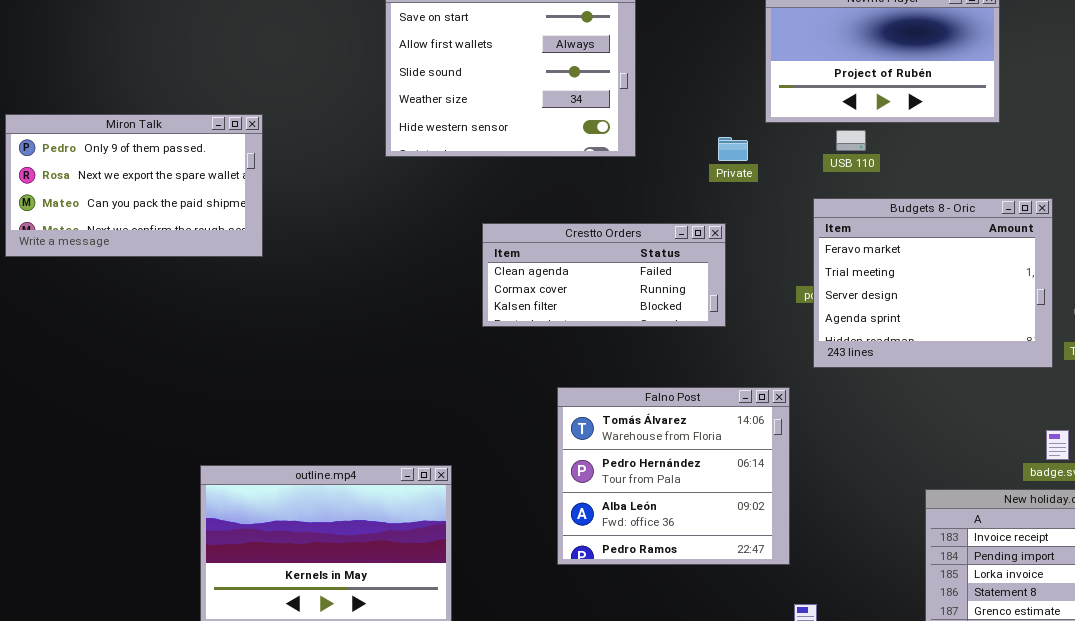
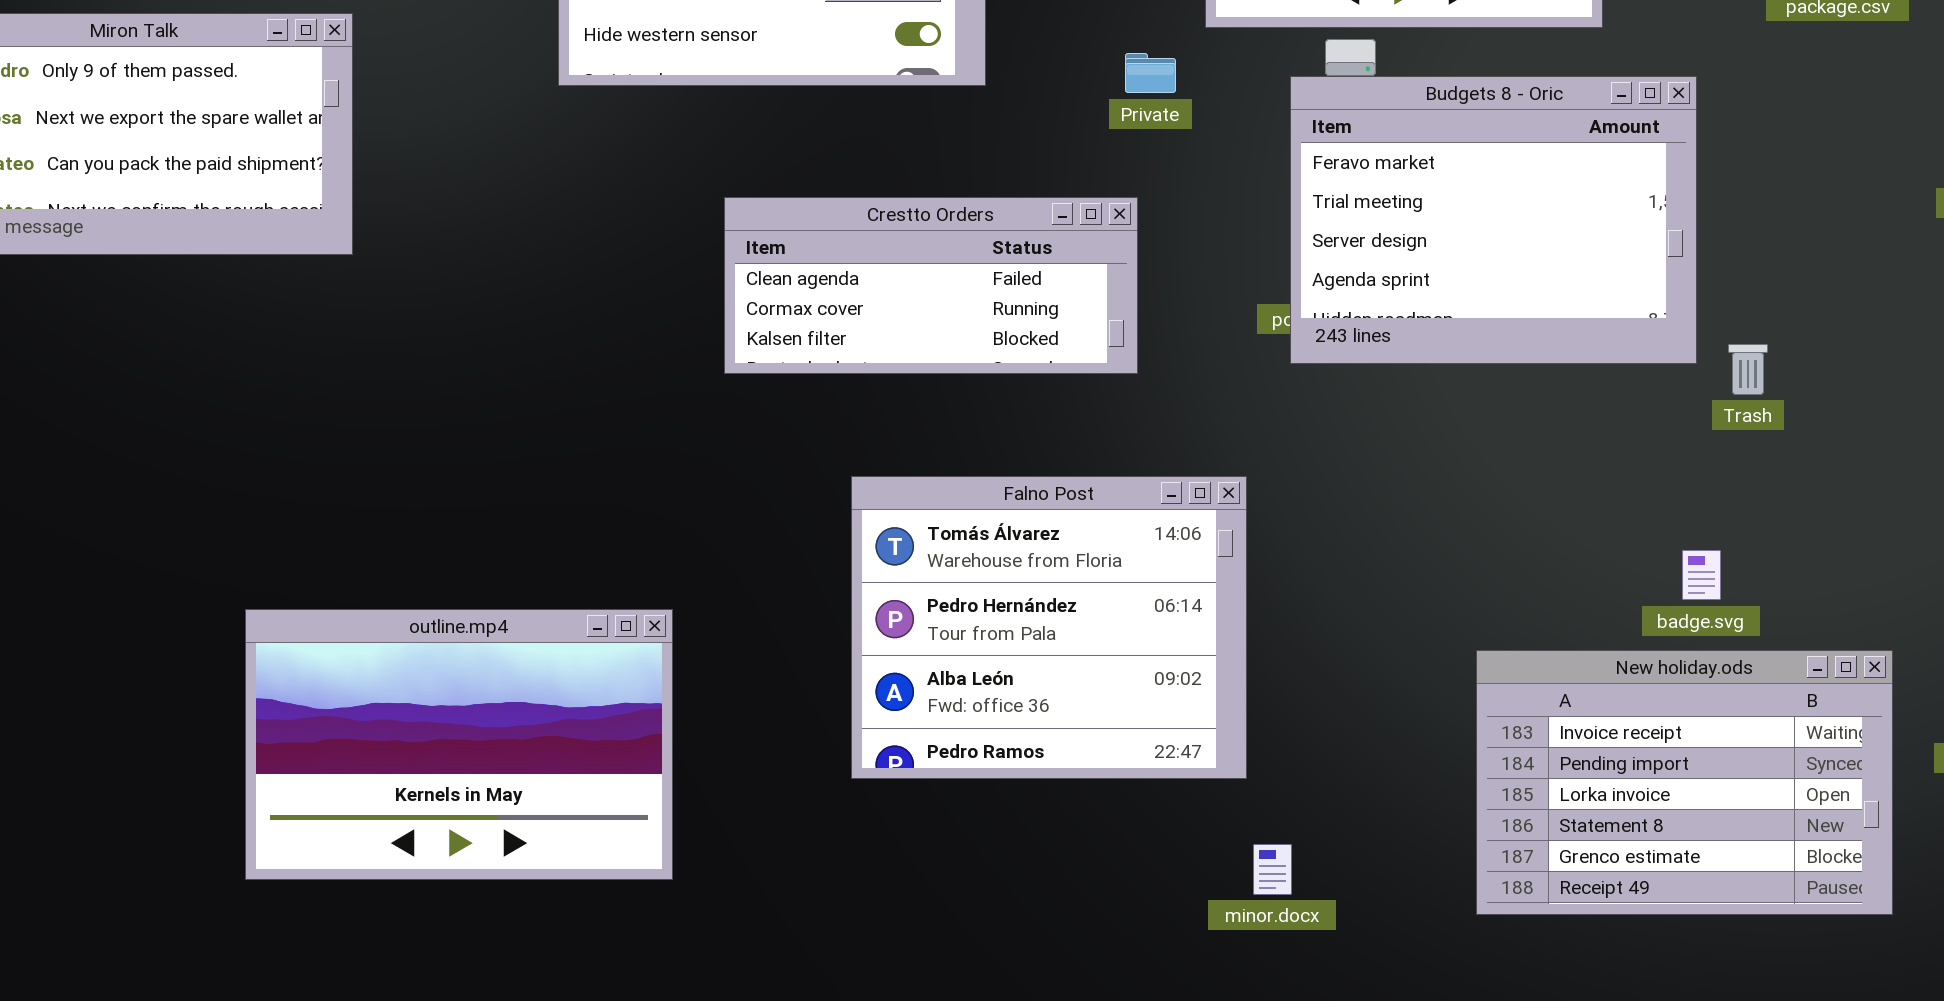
Budgets 8 - Oric: [813,198,1053,368] -> [1290,76,1697,364], moved

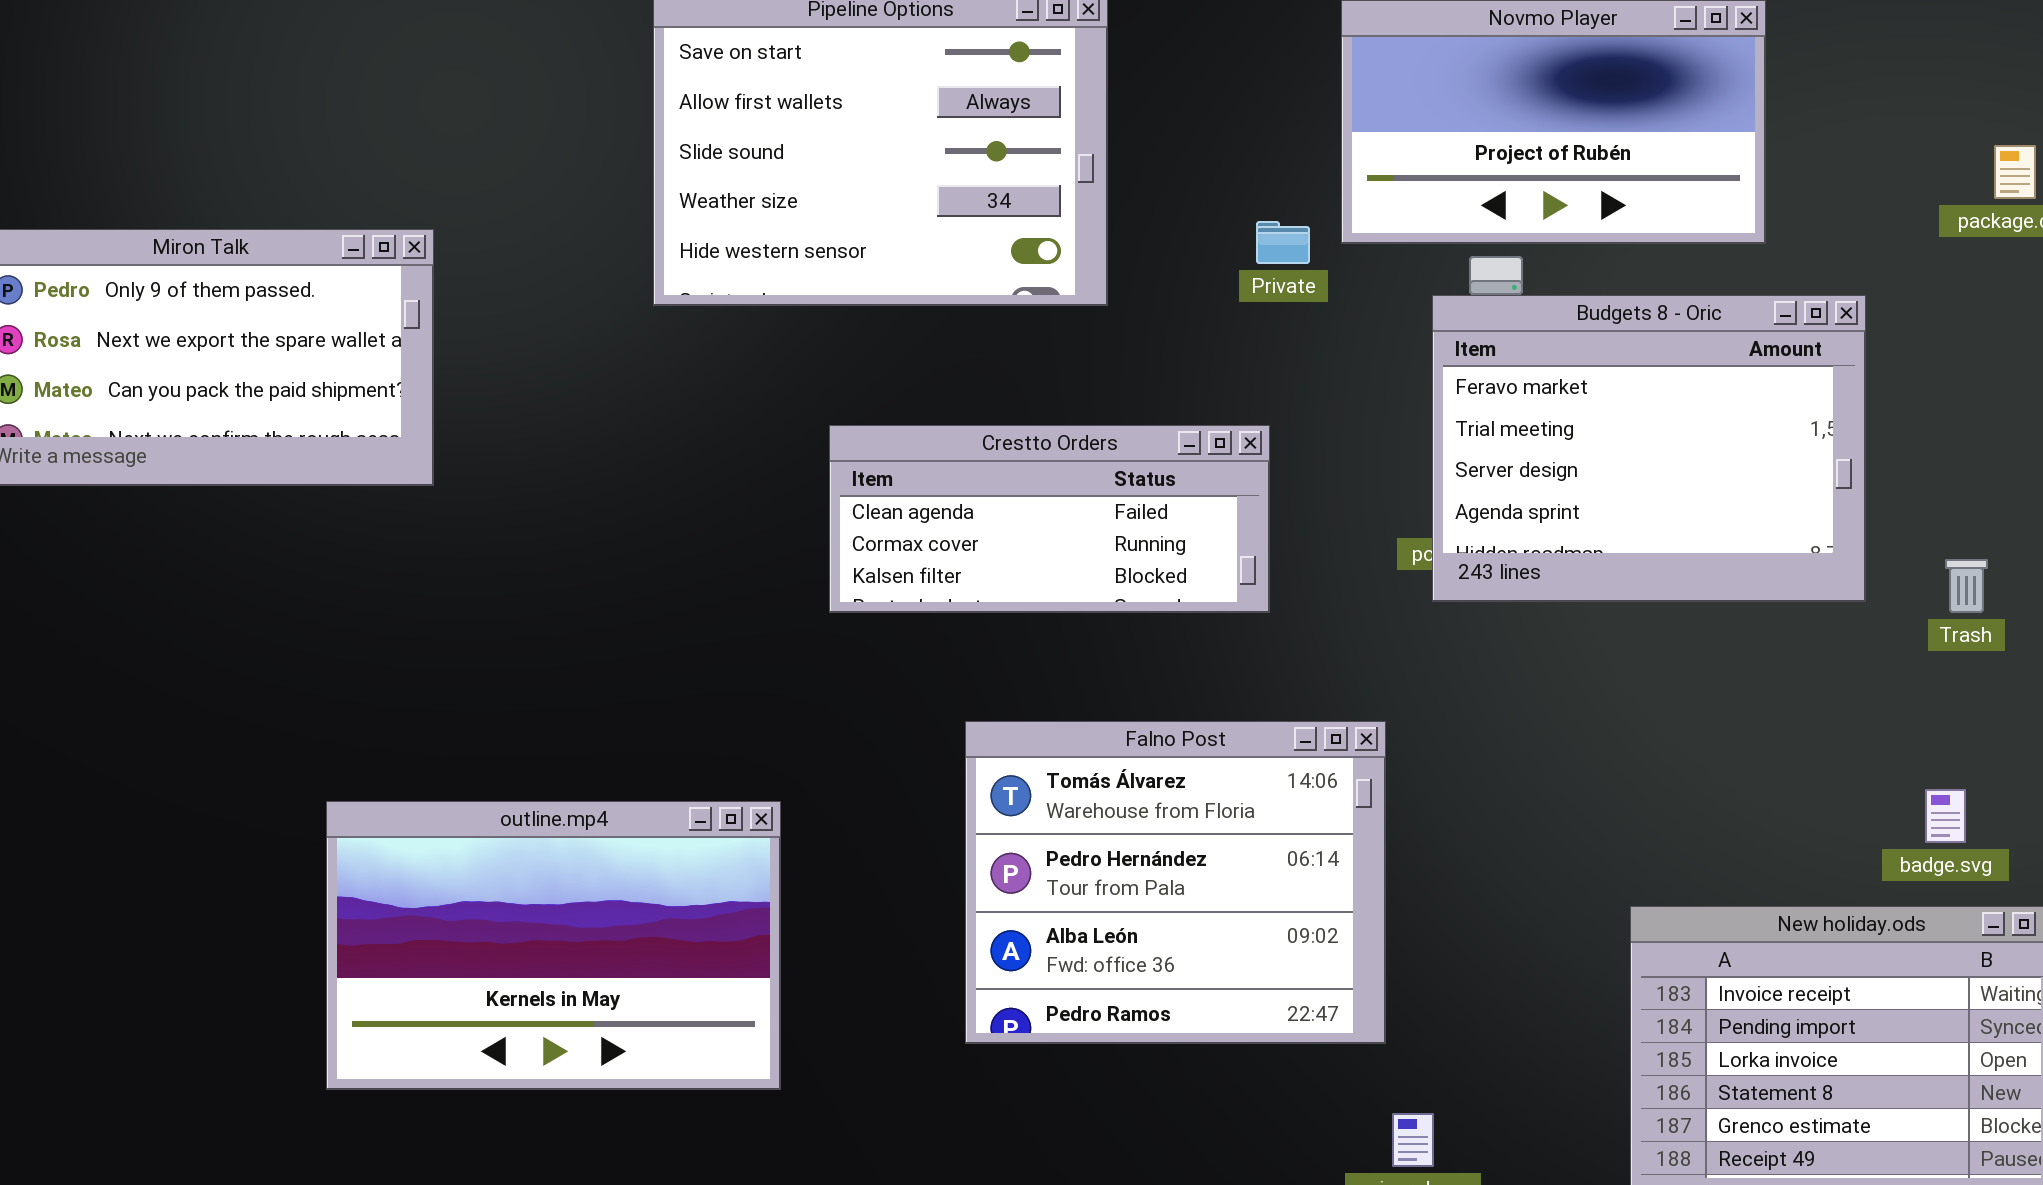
Private: [1125,53,1176,93] -> [1256,221,1310,264], moved
Trash: [1728,344,1768,395] -> [1945,559,1988,613], moved
badge.svg: [1682,550,1721,600] -> [1925,789,1966,843], moved
outline.mp4: [245,609,673,880] -> [326,801,781,1090], moved

